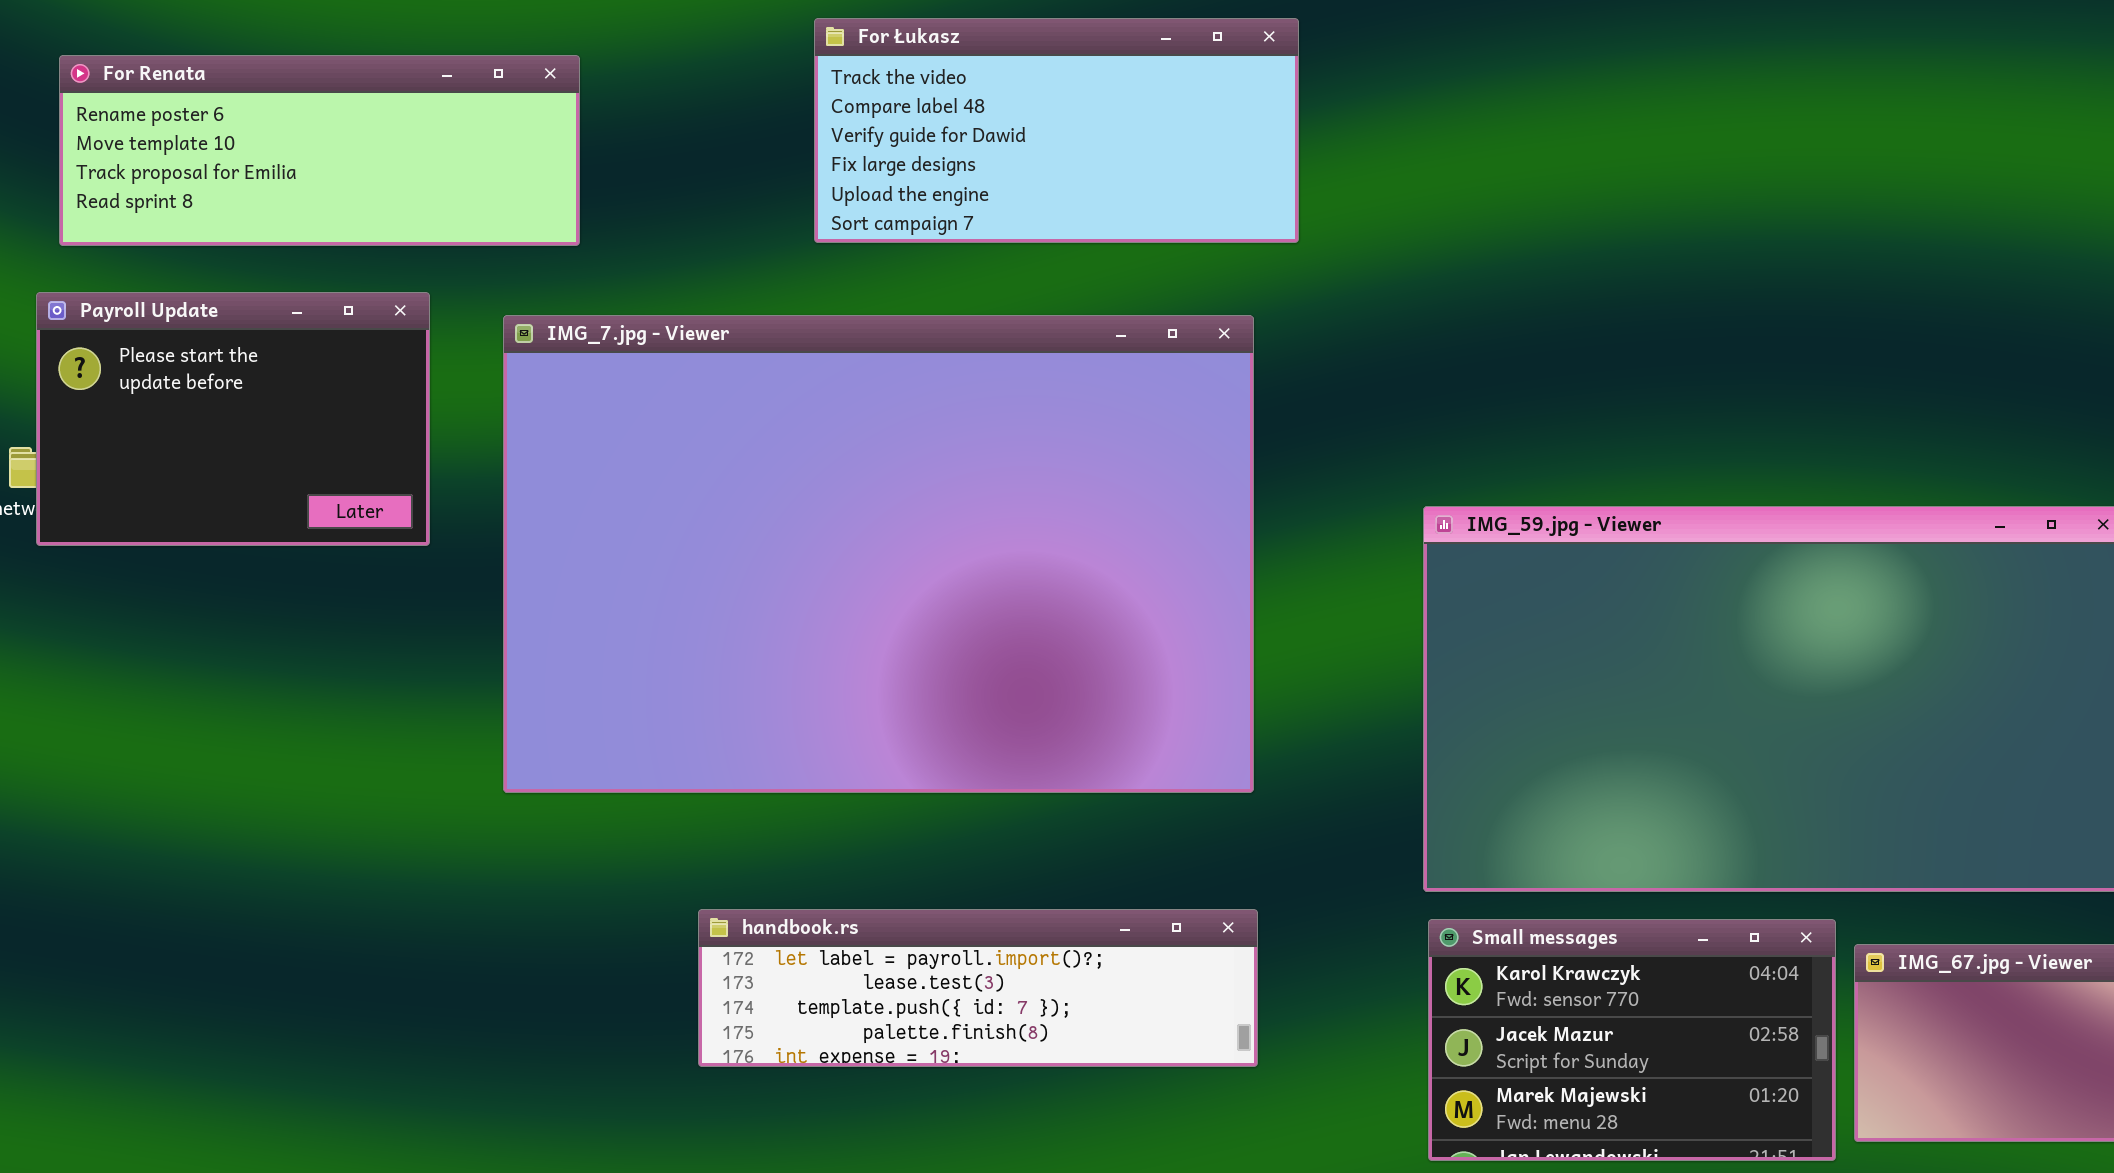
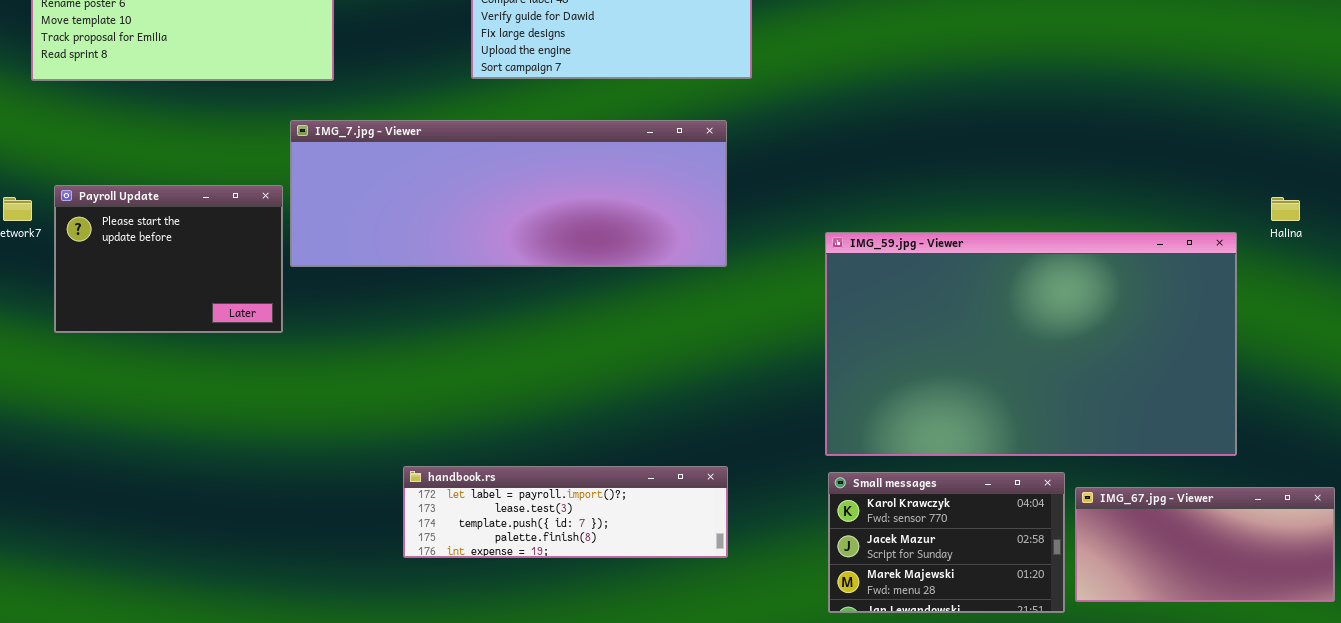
Payroll Update: [36,292,430,546] -> [54,185,283,333], moved
IMG_7.jpg - Viewer: [503,315,1254,793] -> [290,120,727,267], resized

